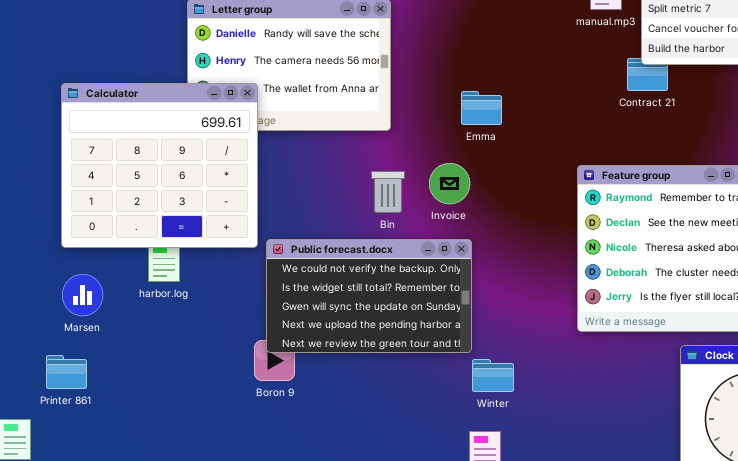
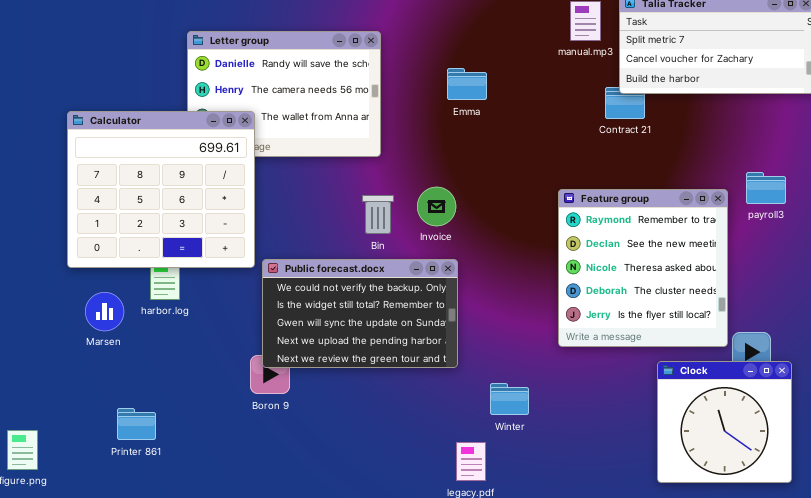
Emma: [461,91,502,125] -> [447,68,487,100], moved
Marsen: [62,274,103,316] -> [85,292,124,331], moved
Printer 861: [46,355,87,389] -> [117,408,156,440], moved
Winter: [472,359,514,392] -> [490,383,529,415], moved

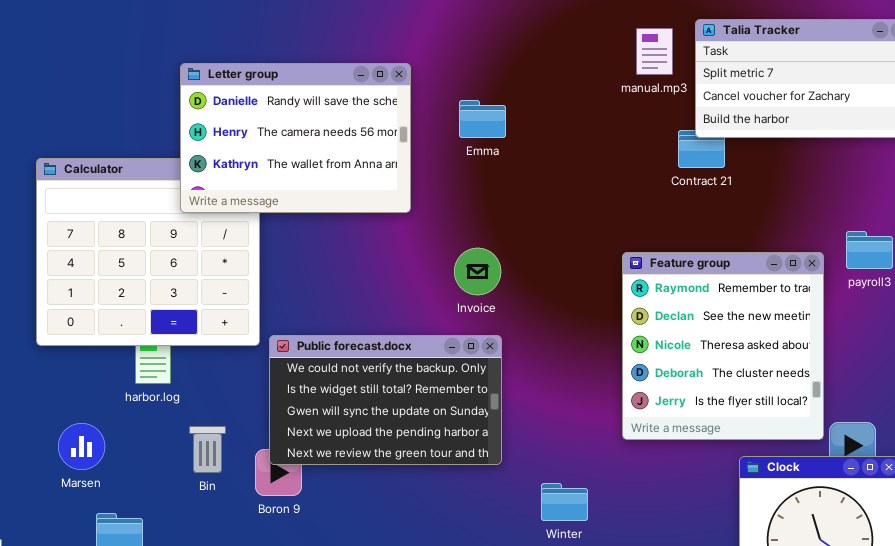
Letter group: [187,31,381,157] -> [180,63,411,213], raised
Emma: [447,68,487,100] -> [459,100,506,138], moved
Bin: [362,195,394,234] -> [189,426,226,473], moved
Marsen: [85,292,124,331] -> [58,423,105,470], moved

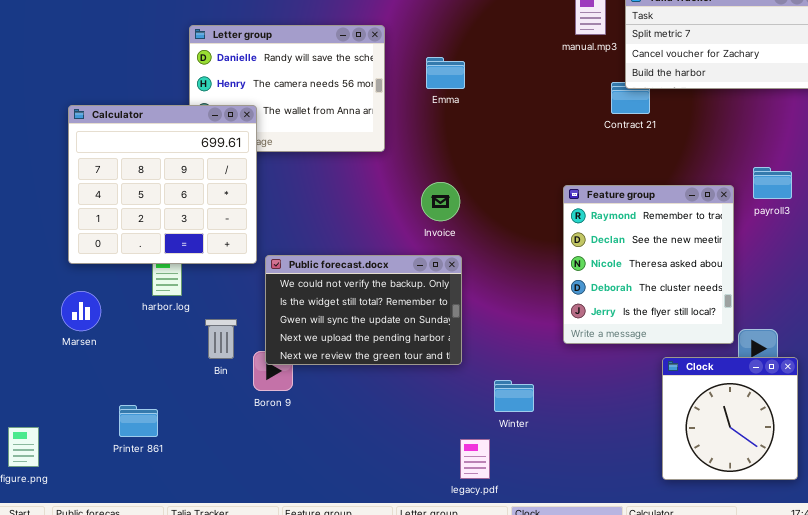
Calculator: [36,158,260,346] -> [68,105,257,264], raised
Marsen: [58,423,105,470] -> [61,291,101,331], moved
Bin: [189,426,226,473] -> [205,319,237,359], moved

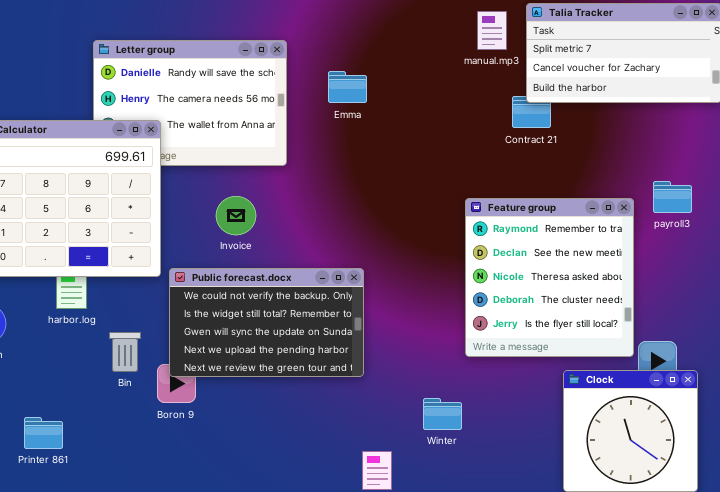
Invoice: [421,182,460,221] -> [216,196,256,235], moved
Winter: [494,380,534,412] -> [423,398,462,430], moved

